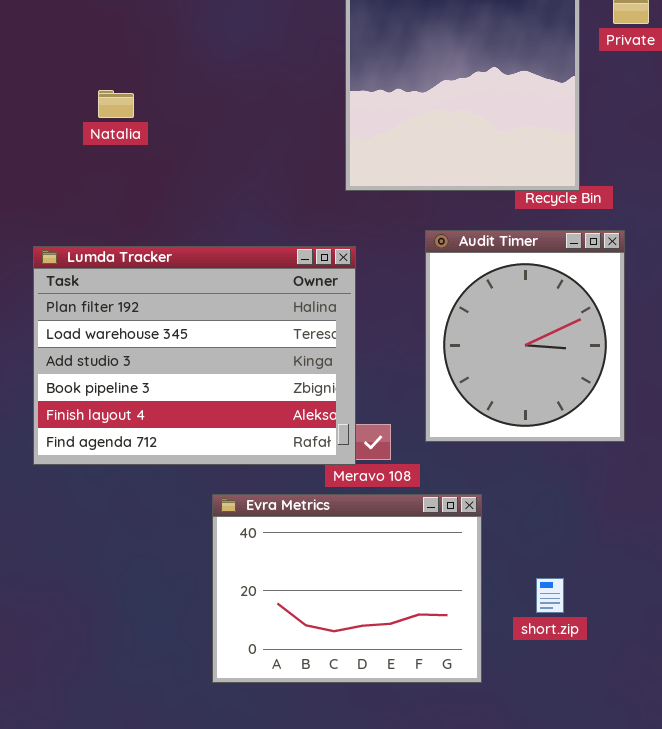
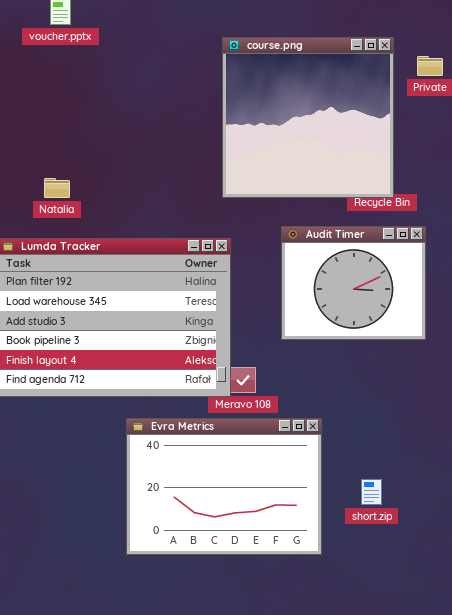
Natalia: [98,90,134,118] -> [44,178,70,198], moved
Audit Timer: [425,230,625,442] -> [281,226,426,340], resized

